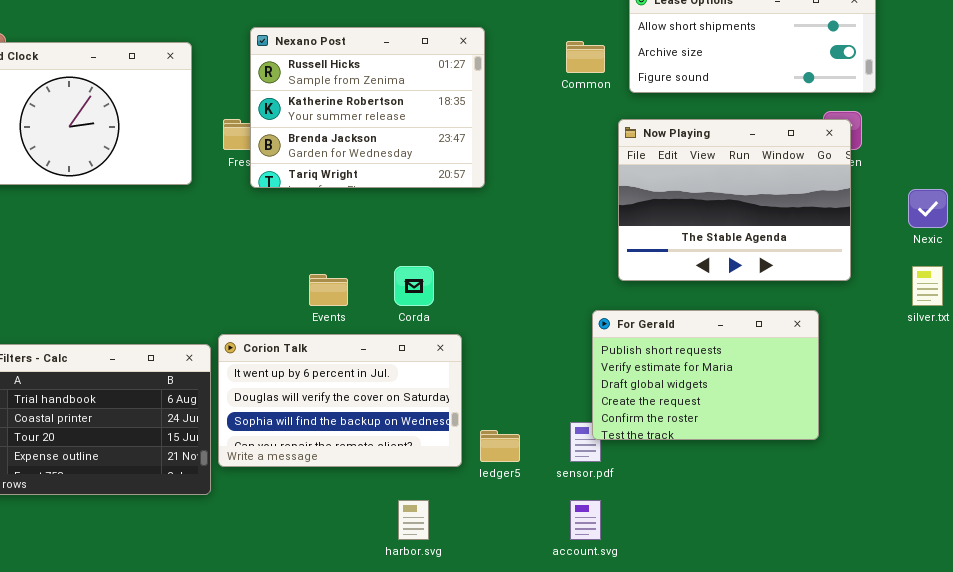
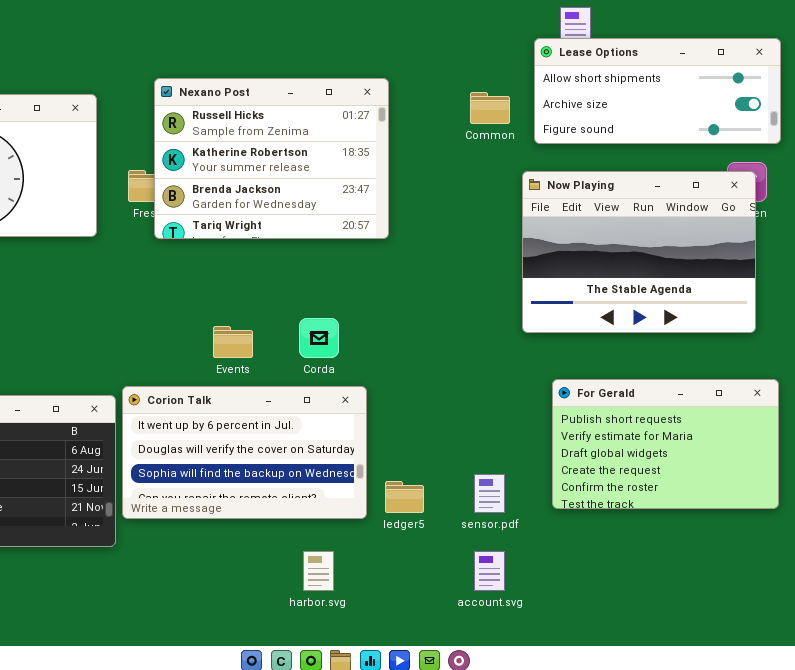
For Gerald: [592,310,819,440] -> [552,379,779,509], moved

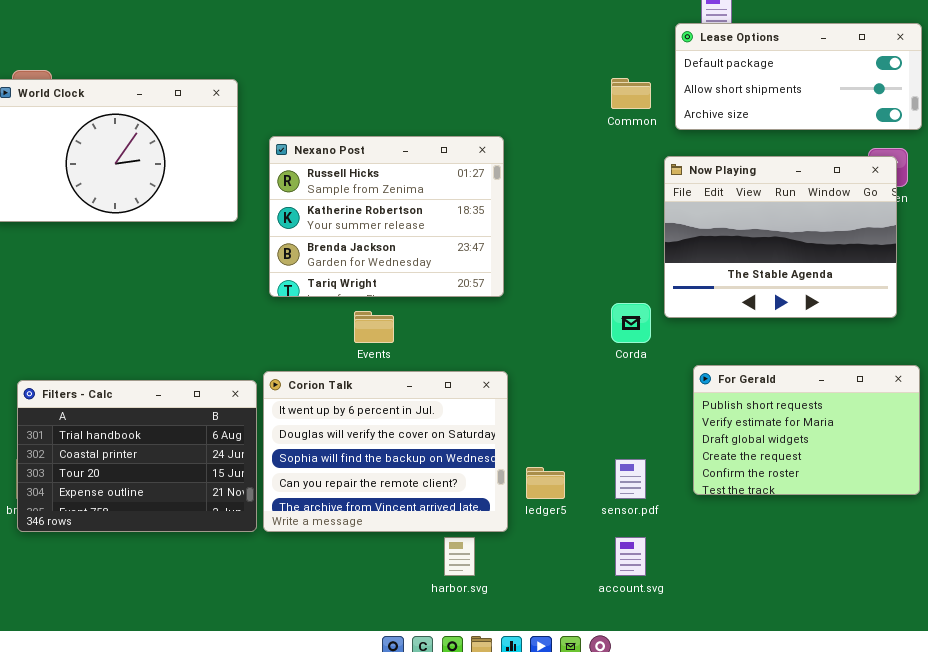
Lease Options: [534,38,781,144] -> [675,23,922,130], scrolled up 1 row
Nexano Post: [154,78,389,239] -> [269,136,504,297], moved
Corda: [299,318,339,358] -> [611,303,651,343], moved
Corion Talk: [122,386,367,519] -> [263,371,508,532], resized

